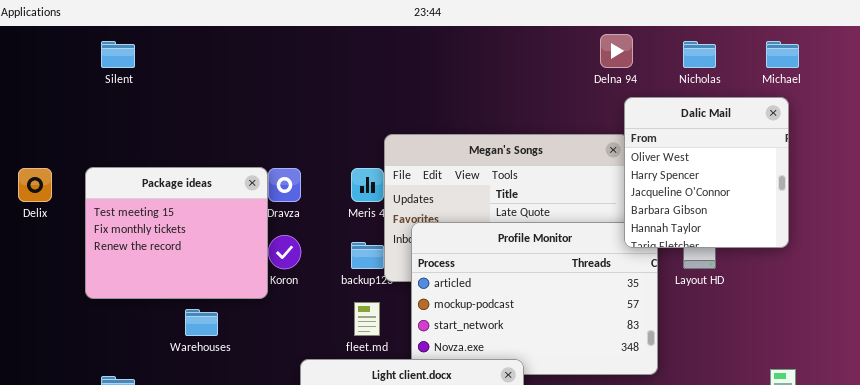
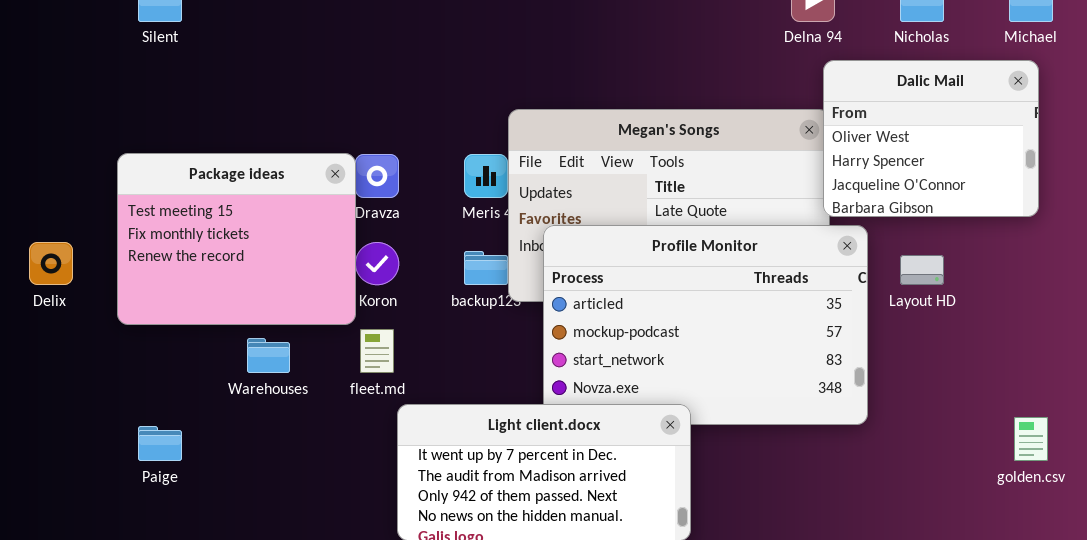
Dalic Mail: [624,97,789,248] -> [823,60,1039,217], resized
Delix: [18,168,52,202] -> [29,242,73,285], moved
fleet.md: [354,302,380,336] -> [360,329,394,373], moved

